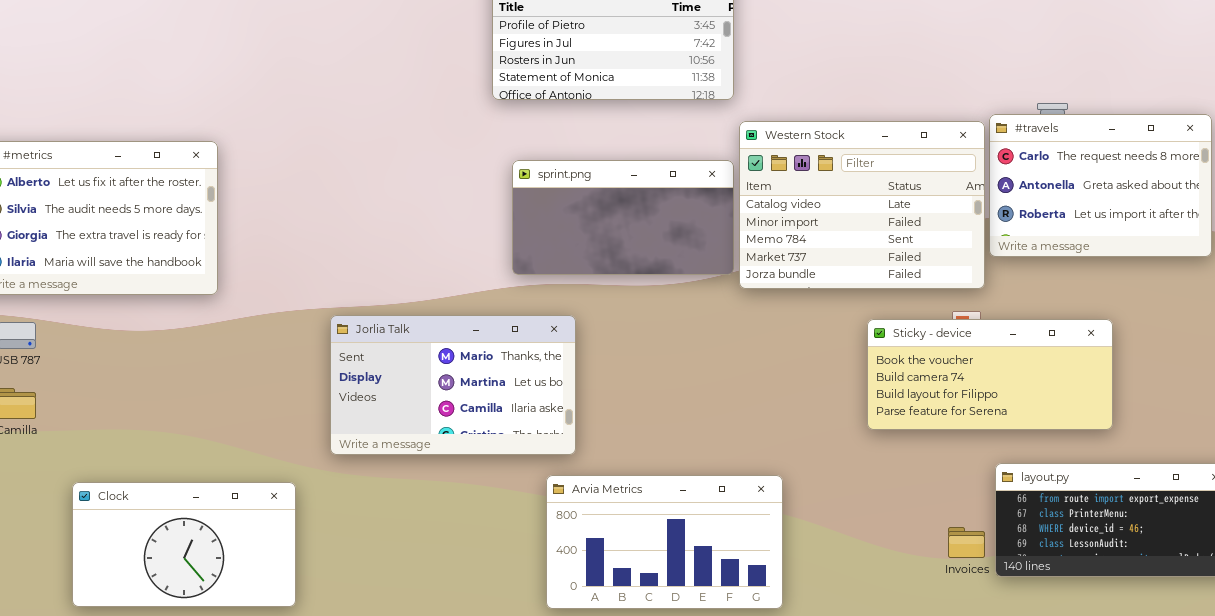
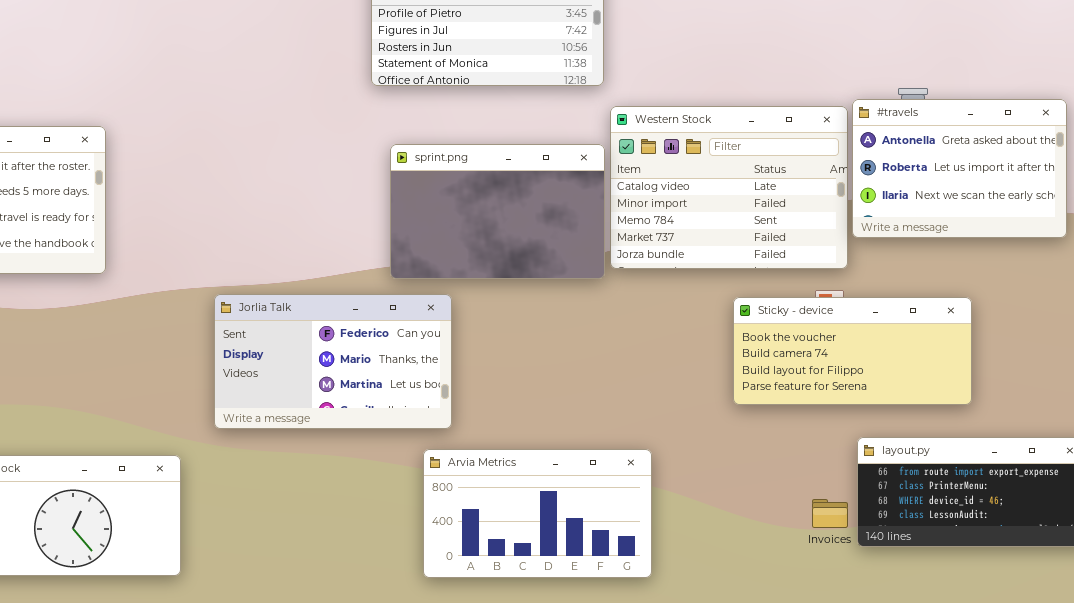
#travels: [989,114,1212,257] -> [852,99,1067,238], scrolled down 1 row
sprint.png: [512,160,734,275] -> [390,144,605,279], resized
Jorlia Talk: [330,315,576,455] -> [214,294,452,429], scrolled up 1 row

